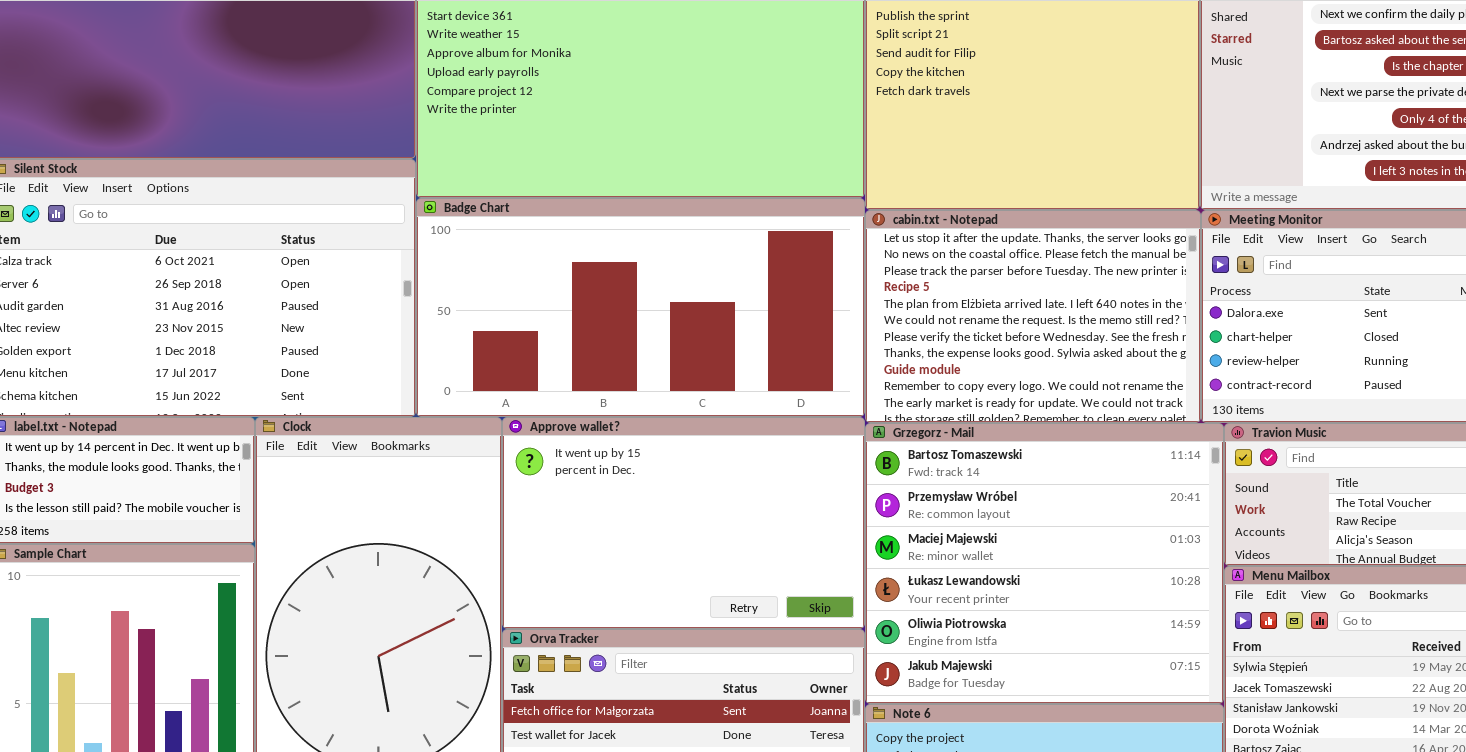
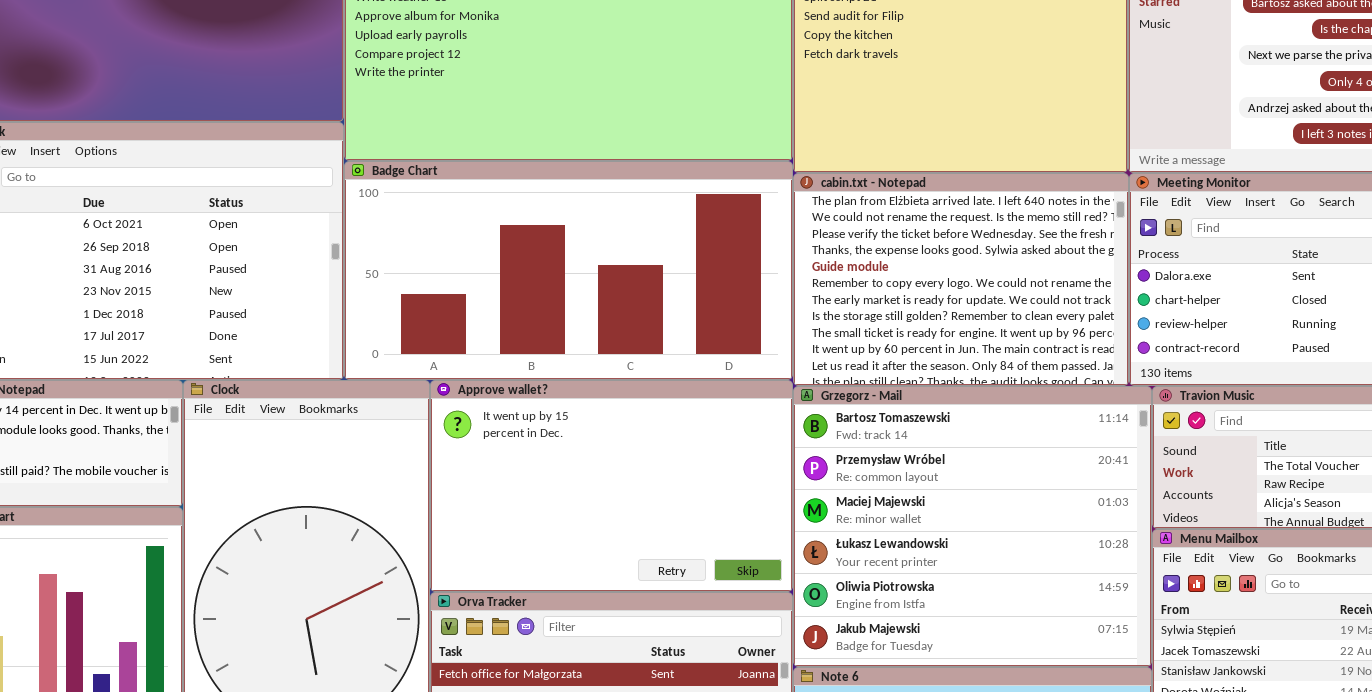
cabin.txt - Notepad: [865,210,1201,423] -> [793,173,1129,386], scrolled down 4 rows

